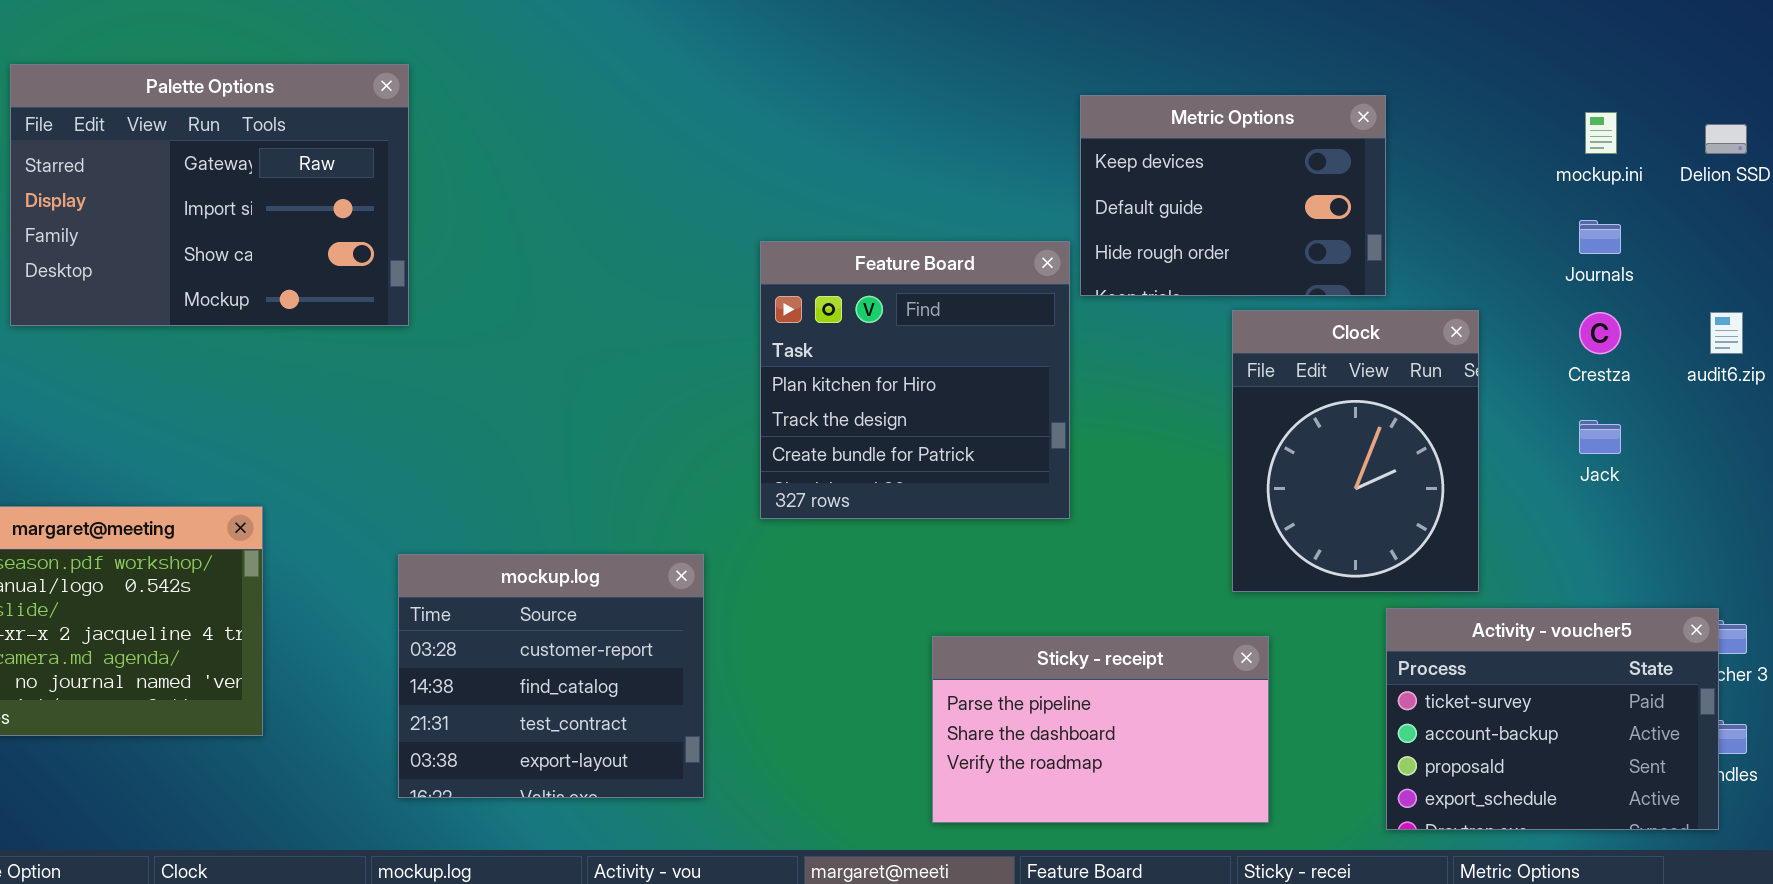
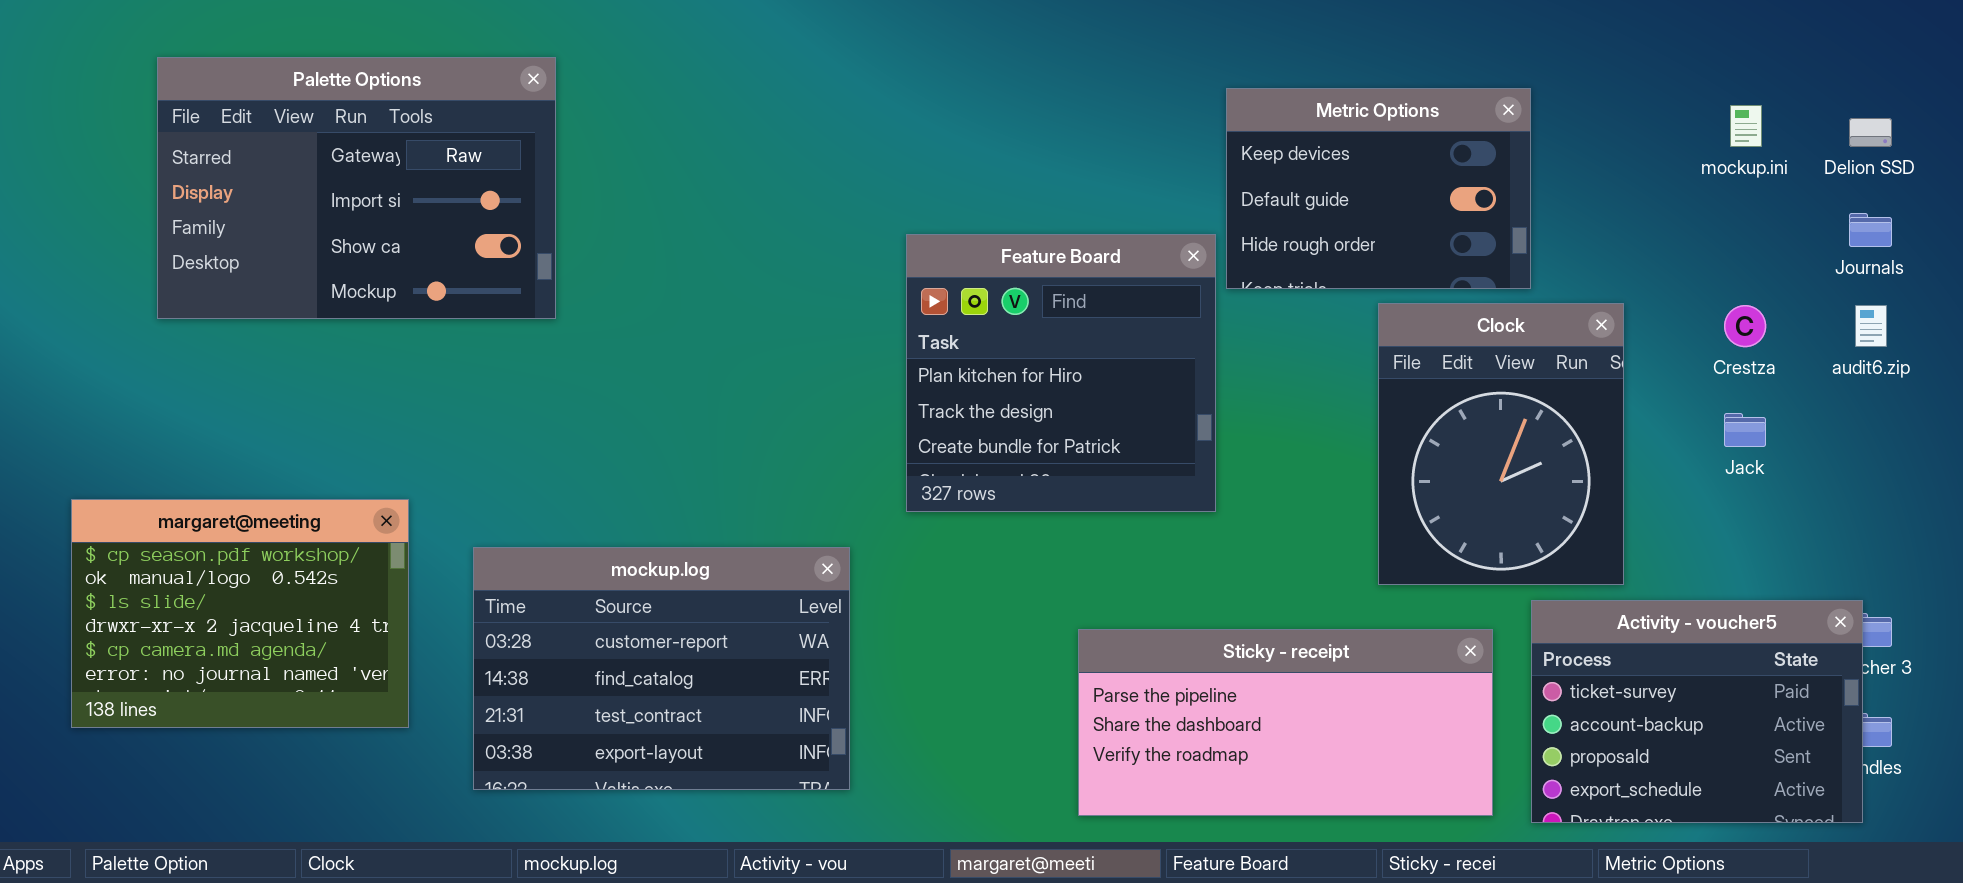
Journals: [1579,220,1621,254] -> [1849,213,1892,247], moved
mockup.log: [398,554,704,798] -> [473,547,850,790], resized
Sticky - receipt: [932,636,1269,823] -> [1078,629,1493,816], resized

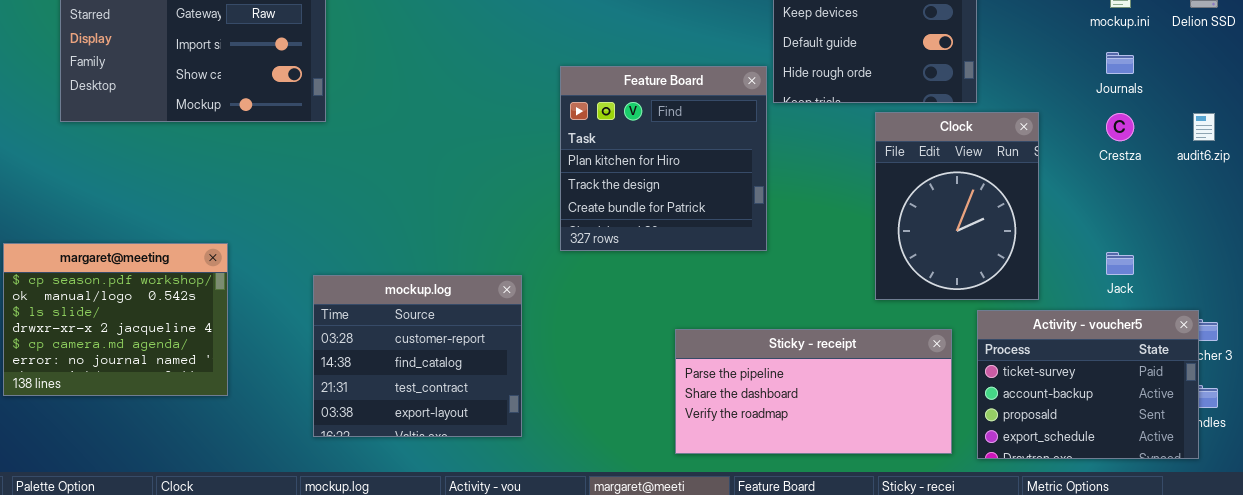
Journals: [1849,213,1892,247] -> [1106,52,1134,74], moved
Jack: [1724,413,1766,447] -> [1106,252,1134,275], moved
mockup.log: [473,547,850,790] -> [313,275,522,437], resized

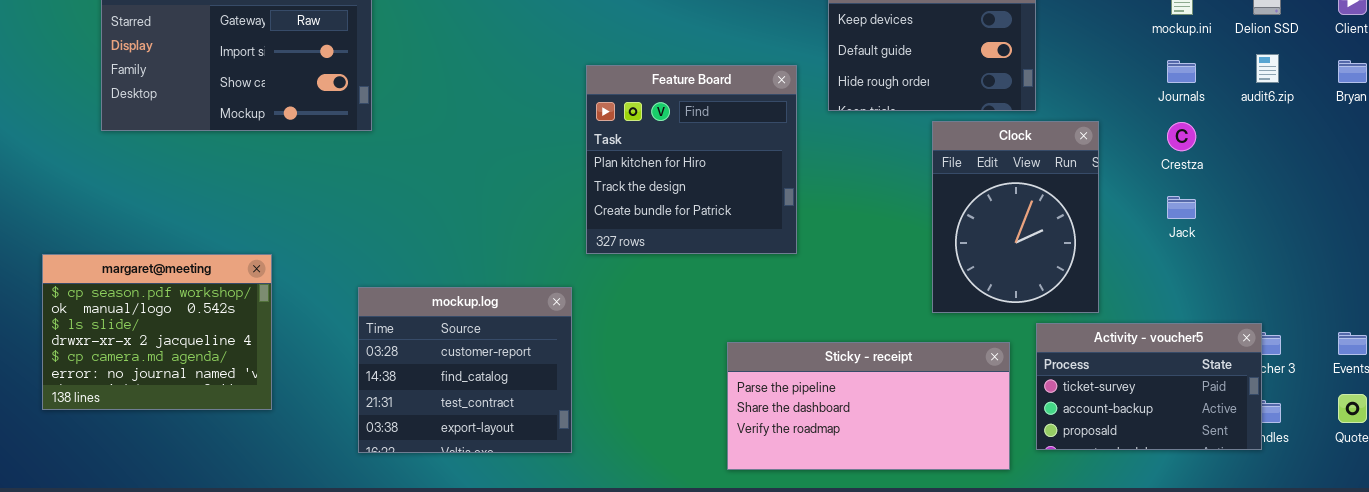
Feature Board: [560,66,767,251] -> [586,65,797,254], moved
audit6.zip: [1193,113,1215,141] -> [1256,54,1279,83], moved
Jack: [1106,252,1134,275] -> [1167,196,1196,219], moved
Activity - voucher5: [977,310,1199,459] -> [1036,323,1262,450], resized

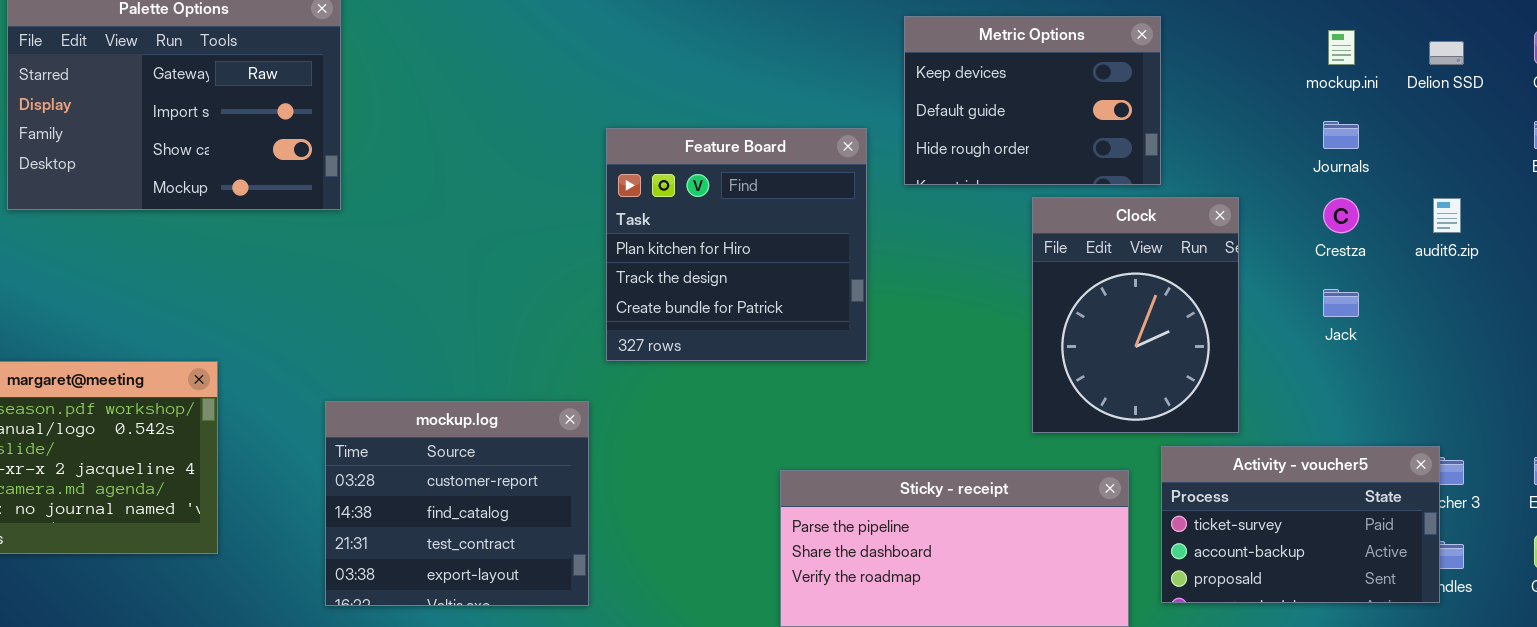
audit6.zip: [1256,54,1279,83] -> [1433,198,1461,233], moved

